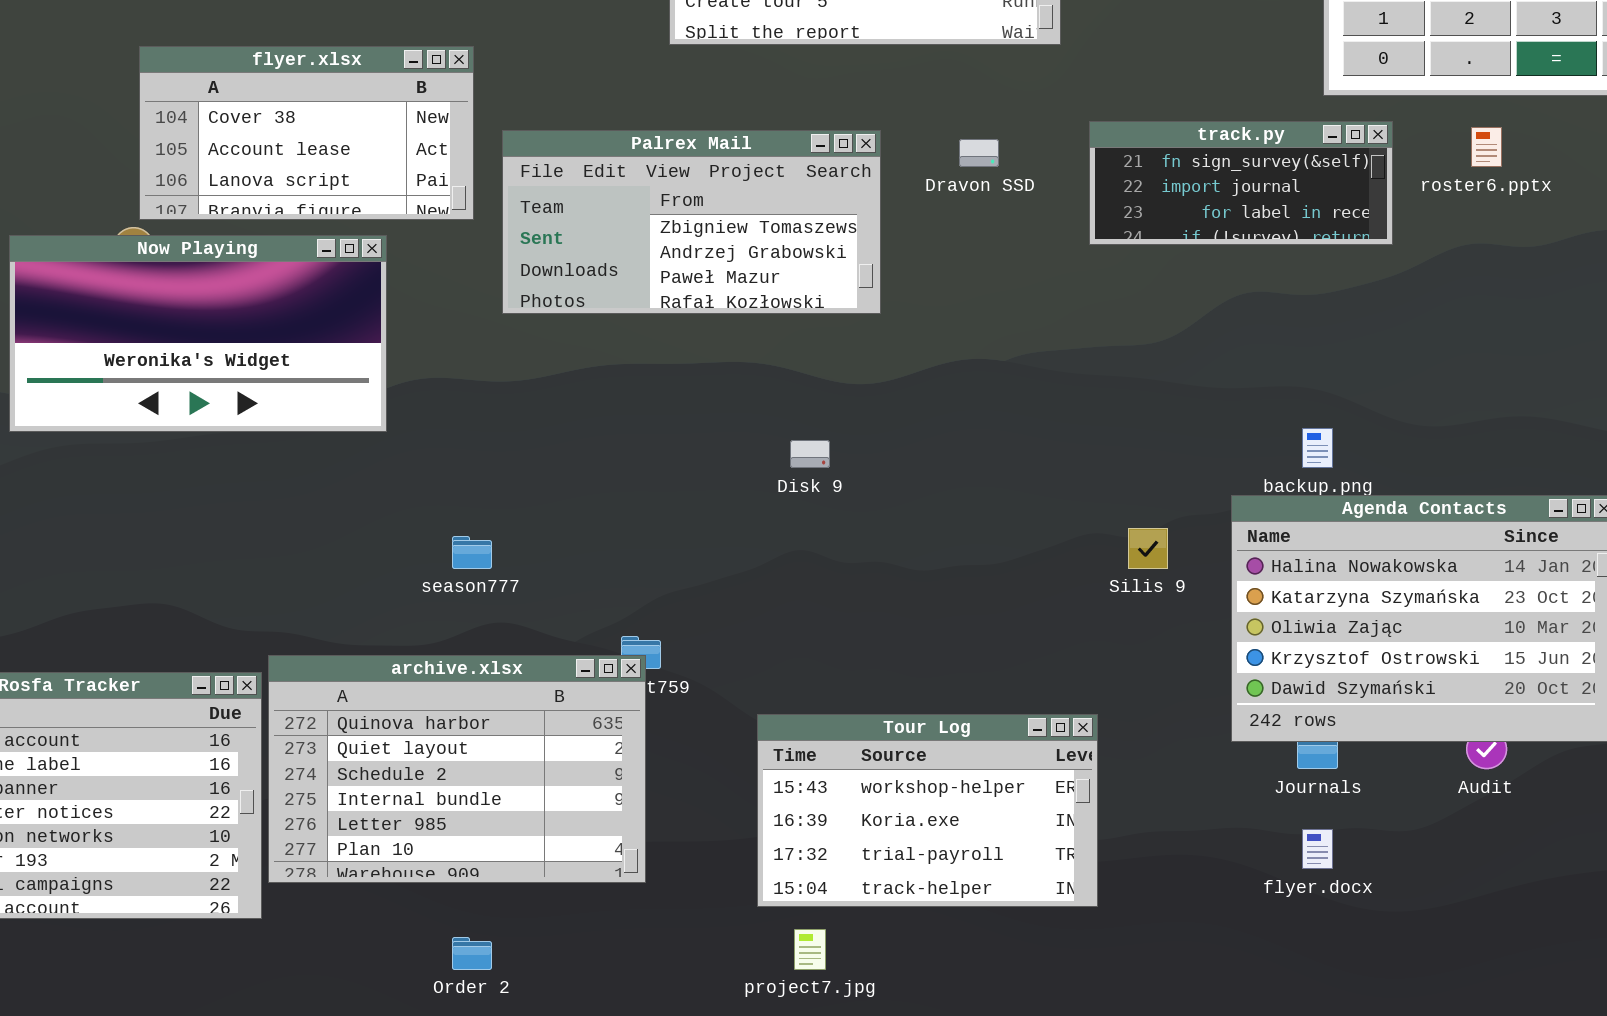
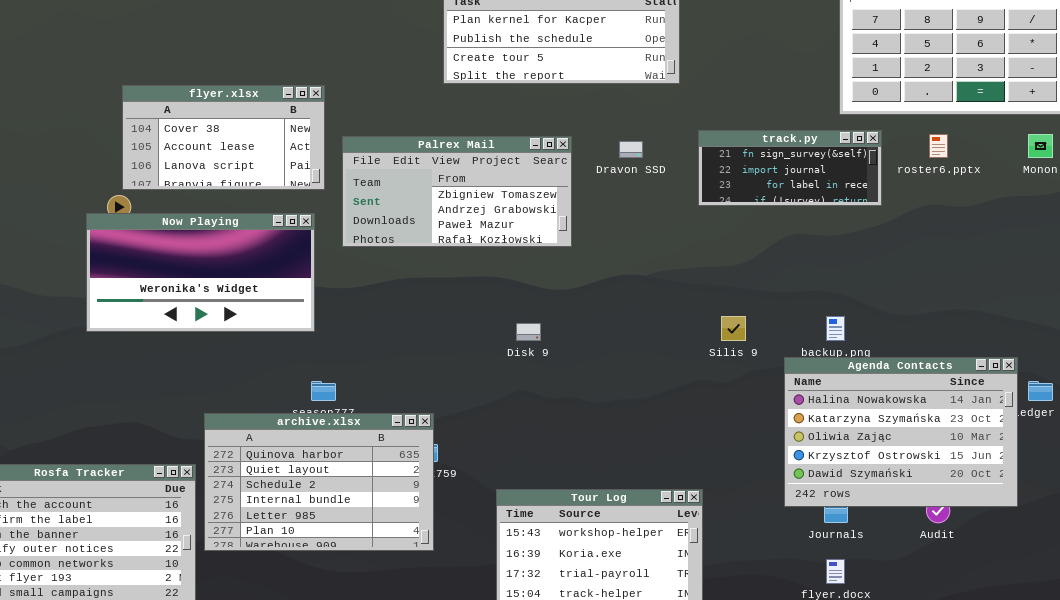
Now Playing: [9,235,387,432] -> [86,213,315,332], moved
Silis 9: [1128,528,1168,569] -> [721,316,746,341], moved
archive.xlsx: [268,655,646,883] -> [204,413,434,551], moved

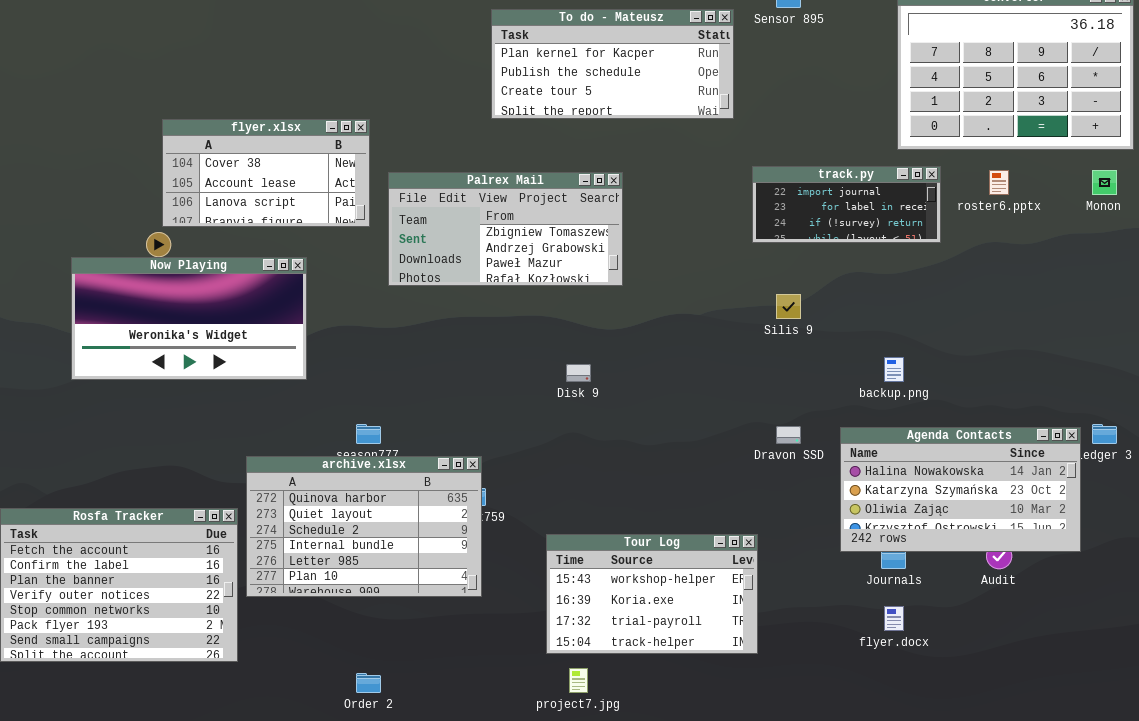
track.py: [698,130,882,206] -> [752,166,941,243], scrolled down 1 row
Dravon SSD: [619,141,643,158] -> [776,426,801,444], moved
Now Playing: [86,213,315,332] -> [71,257,307,380], moved
Silis 9: [721,316,746,341] -> [776,294,801,319], moved
Agenda Contacts: [784,357,1018,507] -> [840,427,1081,552], resized

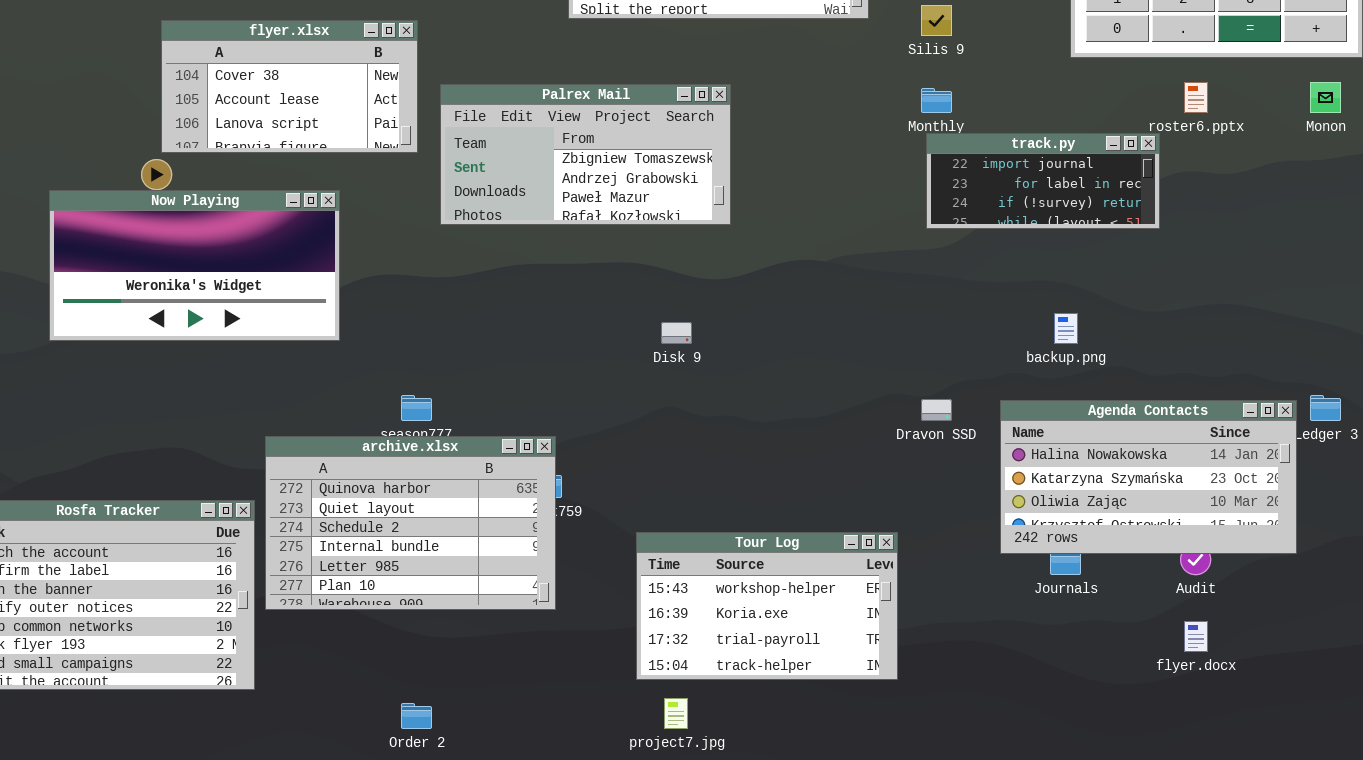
track.py: [752,166,941,243] -> [926,133,1160,229], moved
Silis 9: [776,294,801,319] -> [921,5,952,36], moved
flyer.docx: [884,606,904,631] -> [1184,621,1208,652], moved

